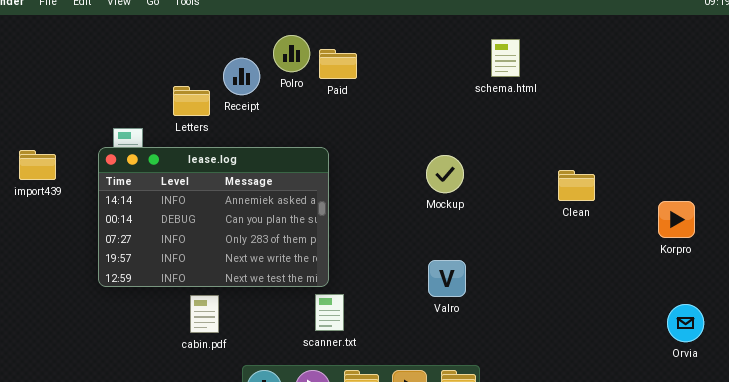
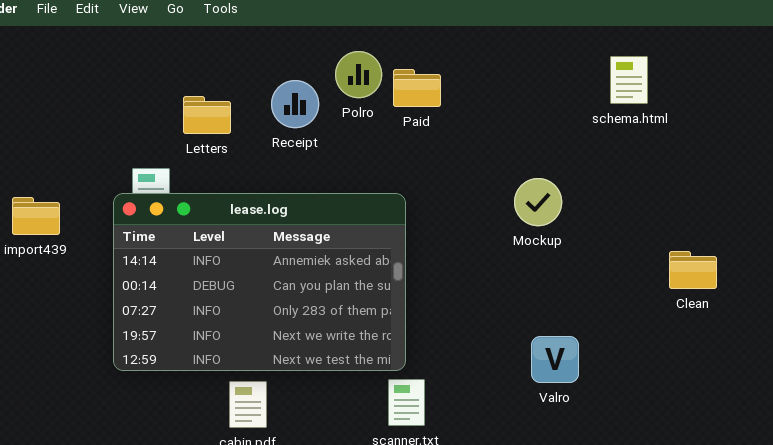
Letters: [173,86,210,116] -> [183,96,231,134], moved
Mockup: [426,155,464,193] -> [514,178,562,226], moved
Clean: [558,170,595,201] -> [669,251,717,289], moved

